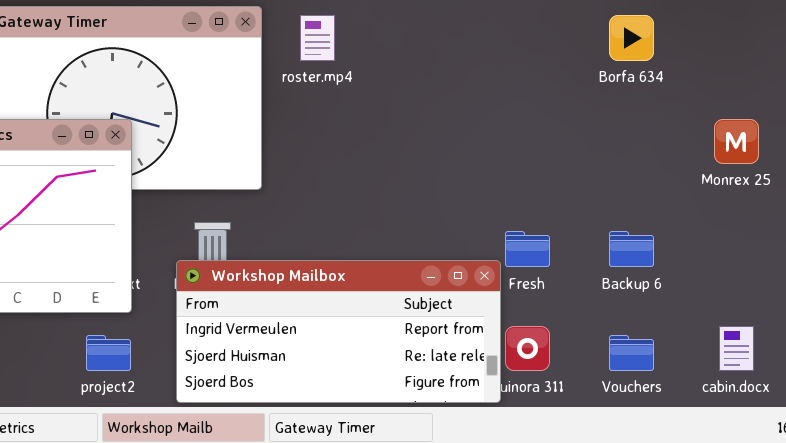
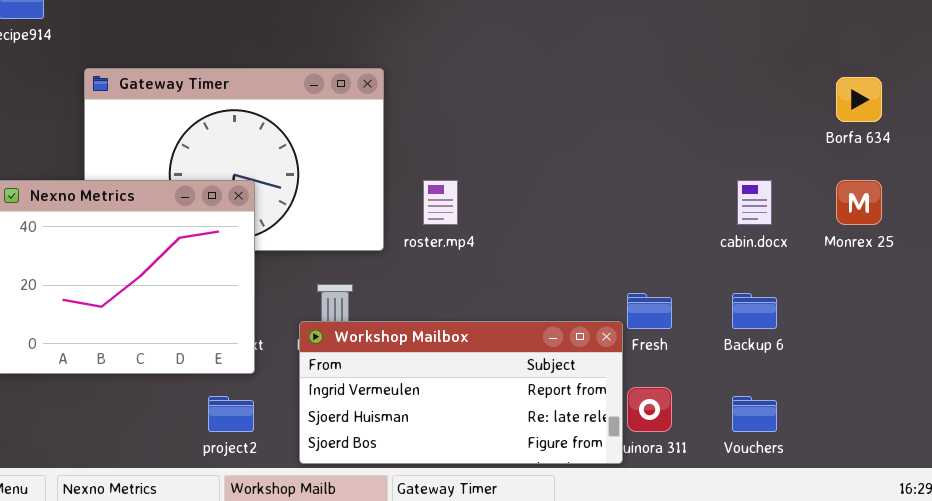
roster.mp4: [300,15,335,61] -> [423,180,458,225], moved
Borfa 634: [609,15,654,61] -> [836,77,882,122], moved
cabin.docx: [719,326,754,371] -> [737,180,772,225], moved

